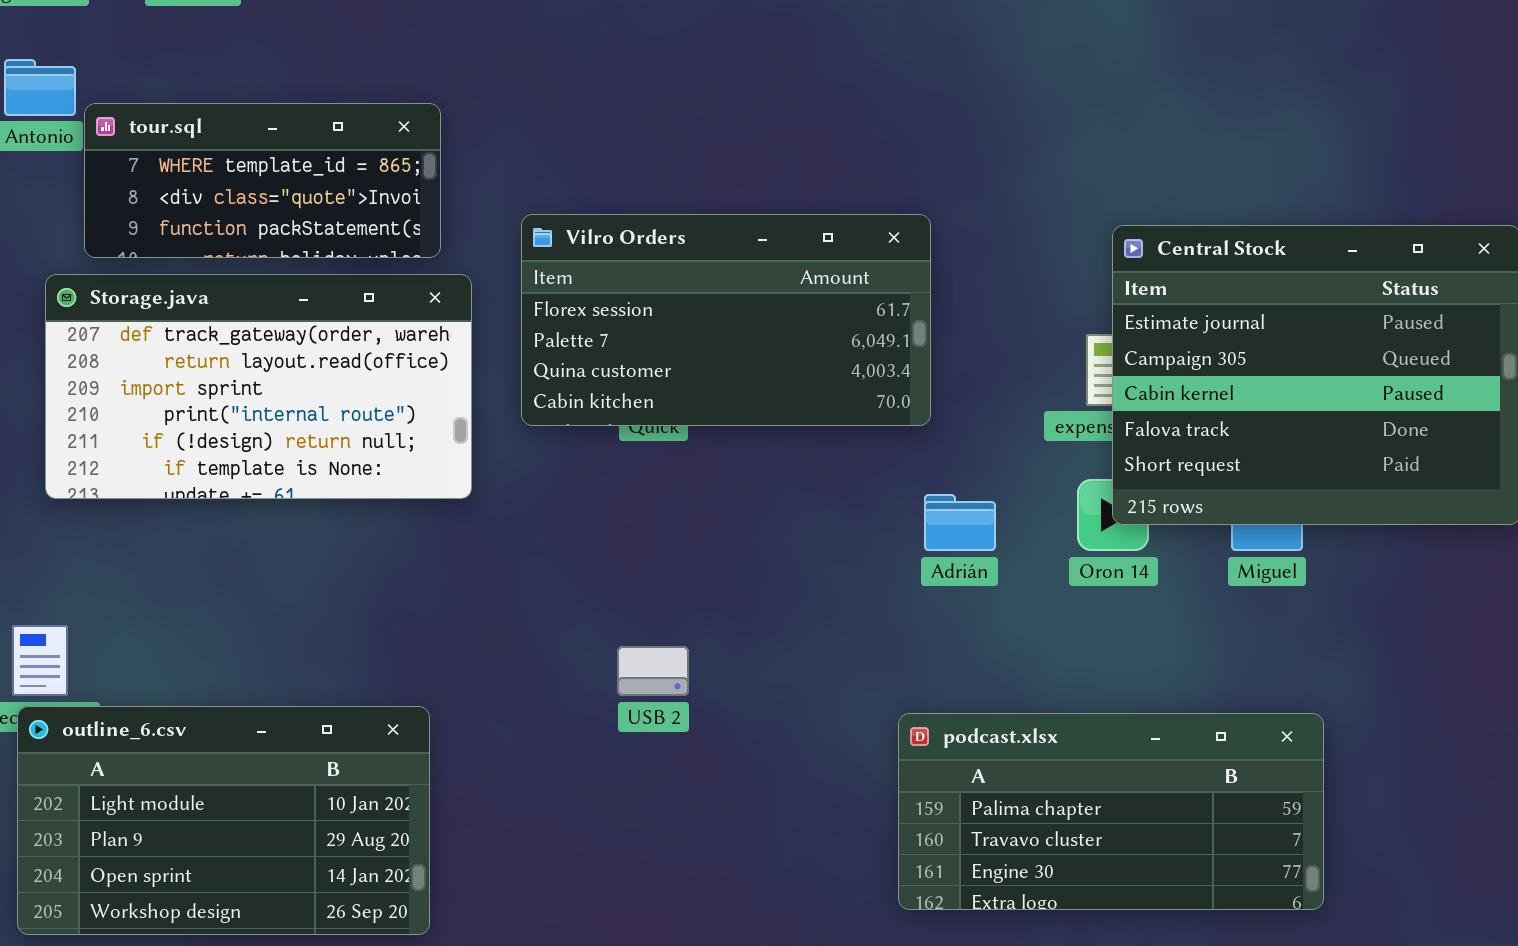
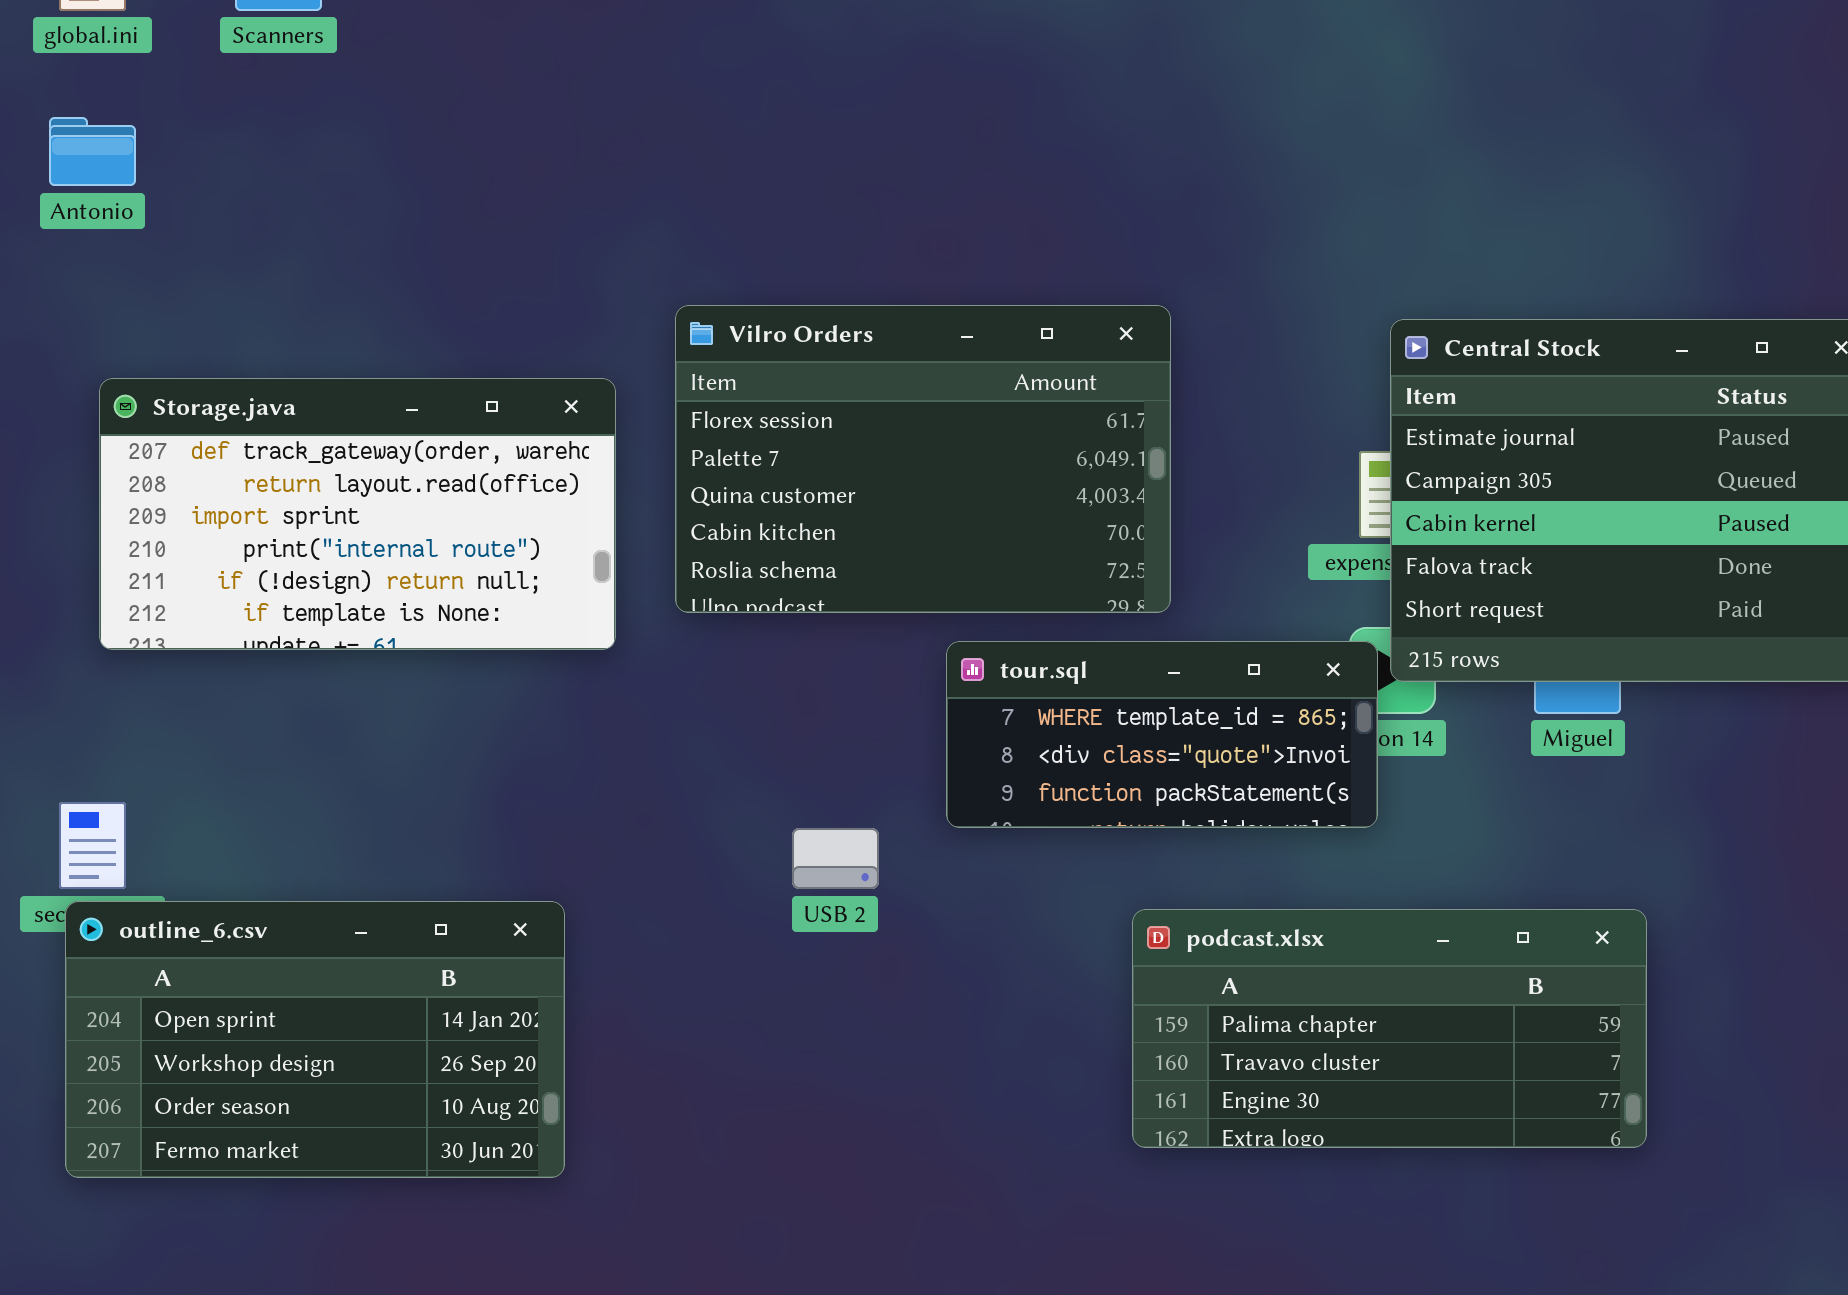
tour.sql: [84,103,441,258] -> [946,641,1378,828], moved
Vilro Orders: [521,214,931,426] -> [675,305,1171,613], resized
outline_6.csv: [17,706,430,935] -> [65,901,565,1178], scrolled down 2 rows

